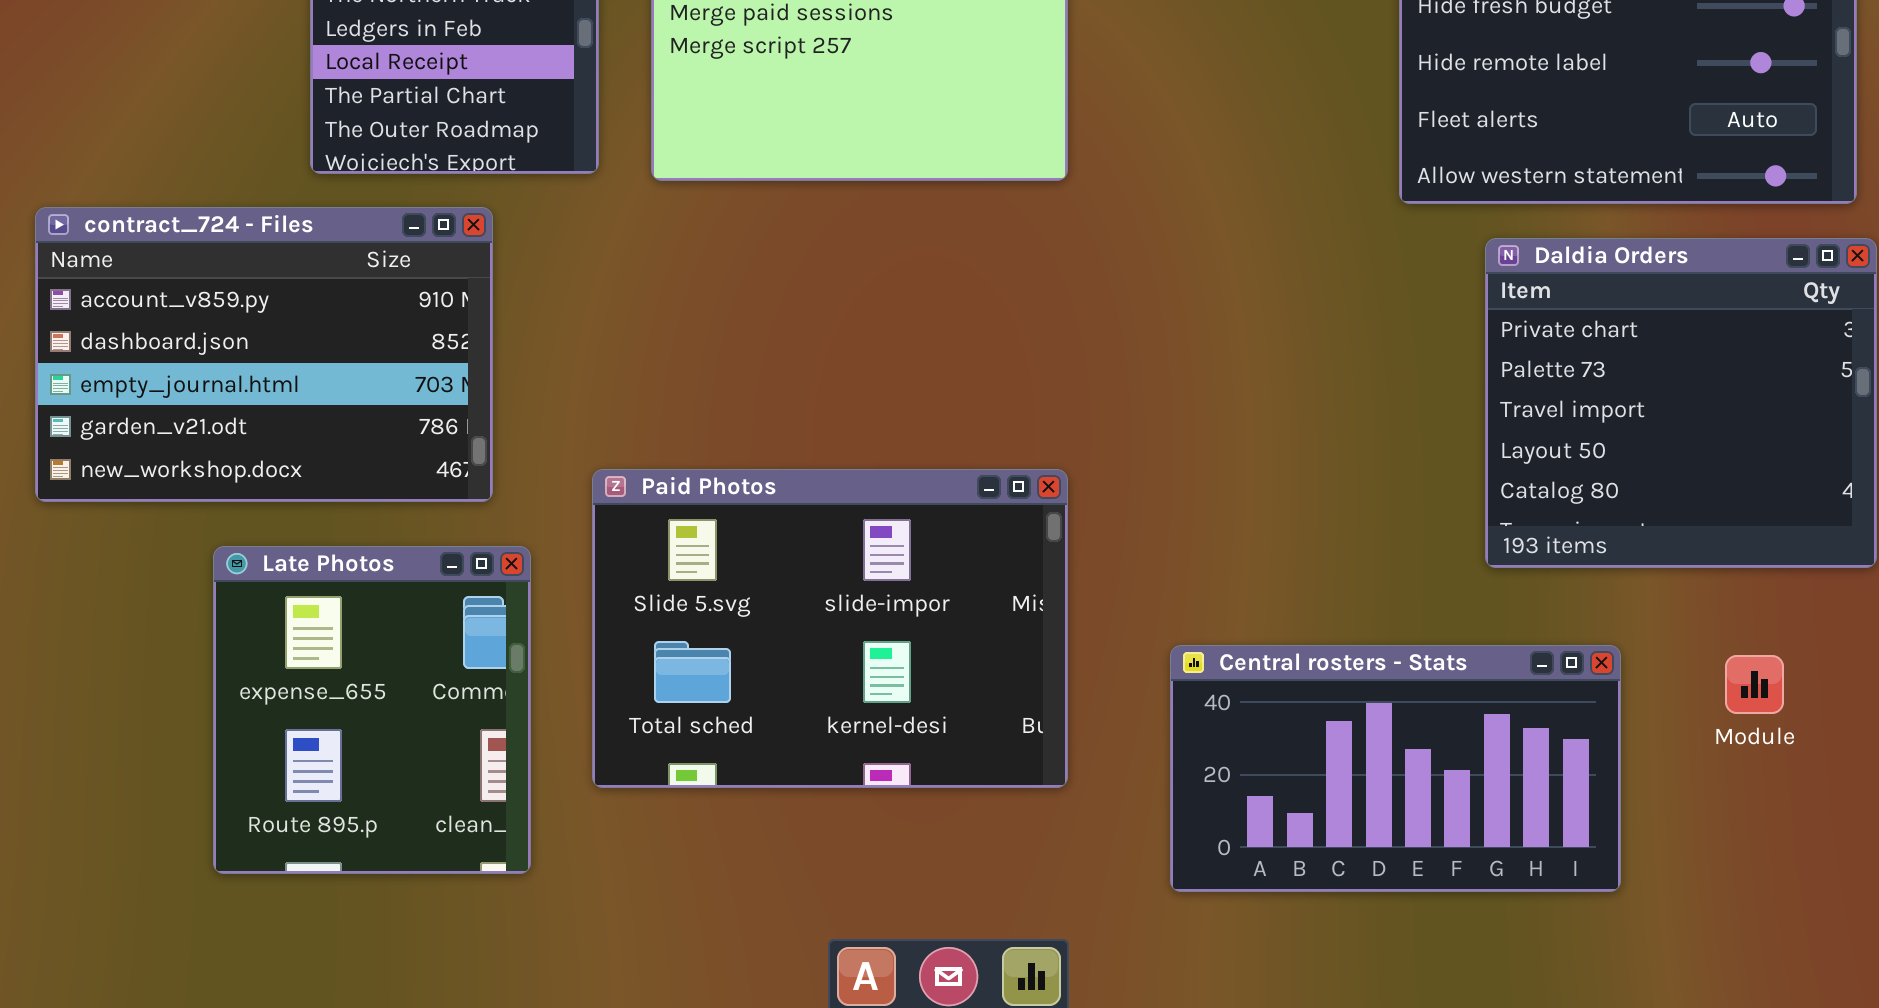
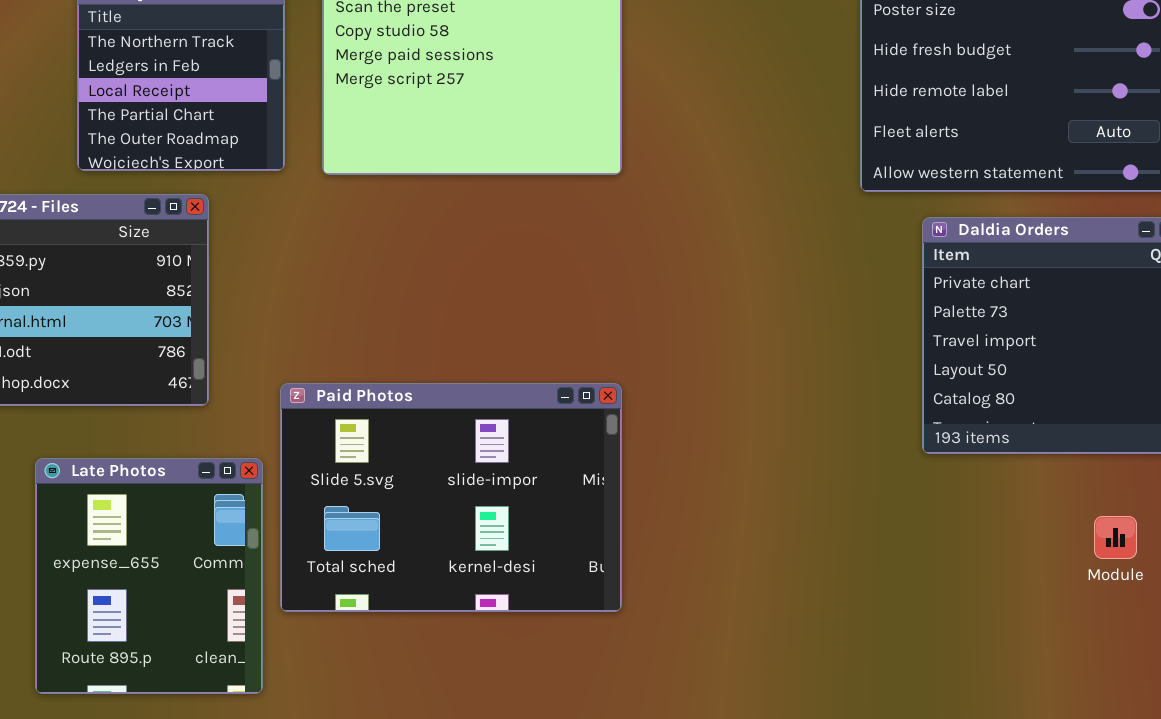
Late Photos: [213,546,531,874] -> [35,458,263,694], moved
Central rosters - Stats: [1170,645,1621,892] -> none, closed

